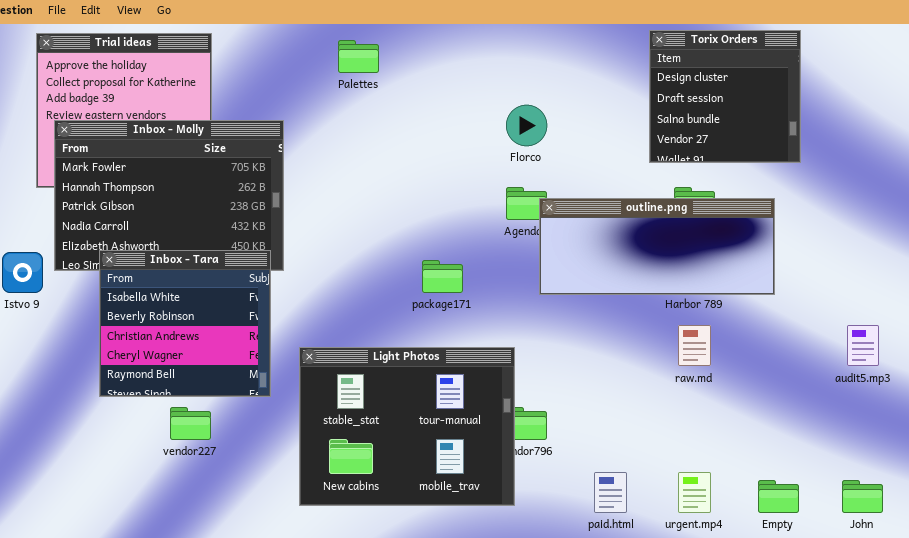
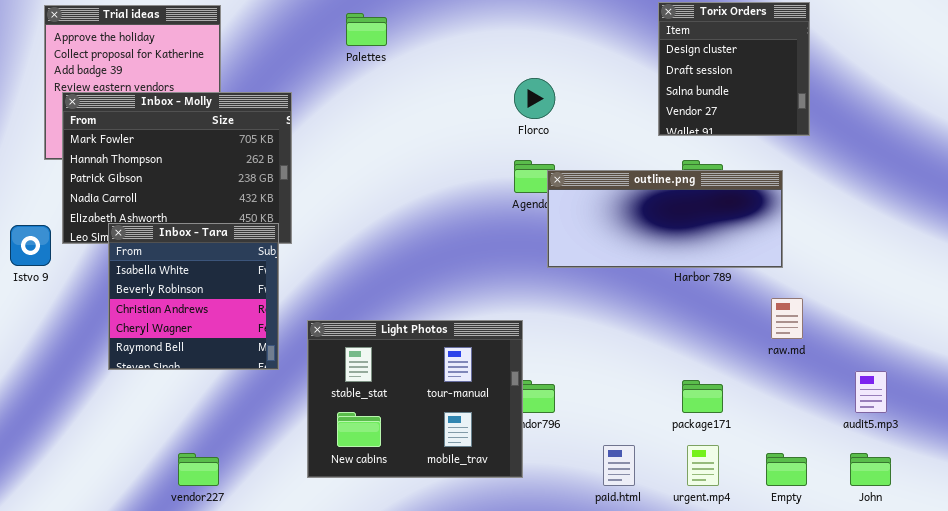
package171: [422,260,463,293] -> [682,380,723,413], moved
raw.md: [678,325,711,366] -> [771,298,803,339], moved
audit5.mp3: [847,325,879,366] -> [855,371,887,413], moved
vendor227: [170,407,211,440] -> [178,453,219,486], moved

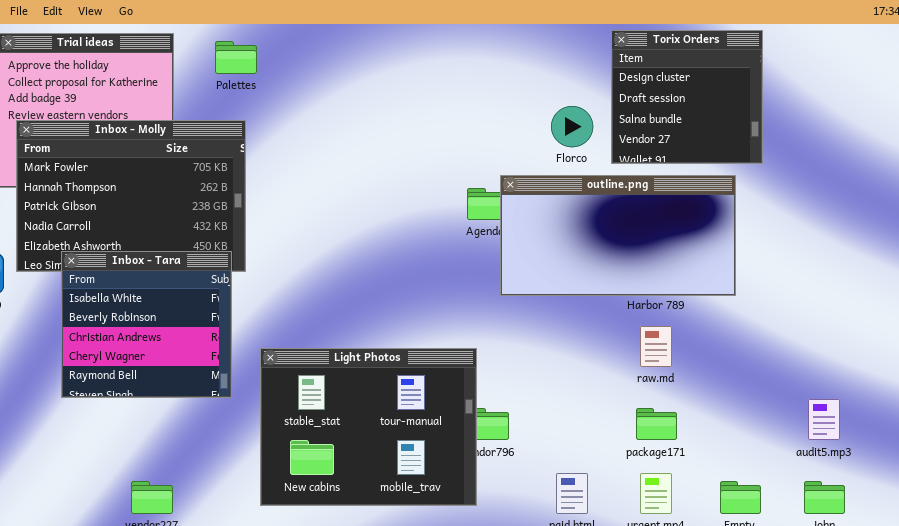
Palettes: [346,13,387,46] -> [215,41,257,74], moved
Florco: [514,78,555,119] -> [551,106,593,147], moved
outline.png: [547,170,783,268] -> [500,175,736,296], resized
raw.md: [771,298,803,339] -> [640,326,672,367], moved

